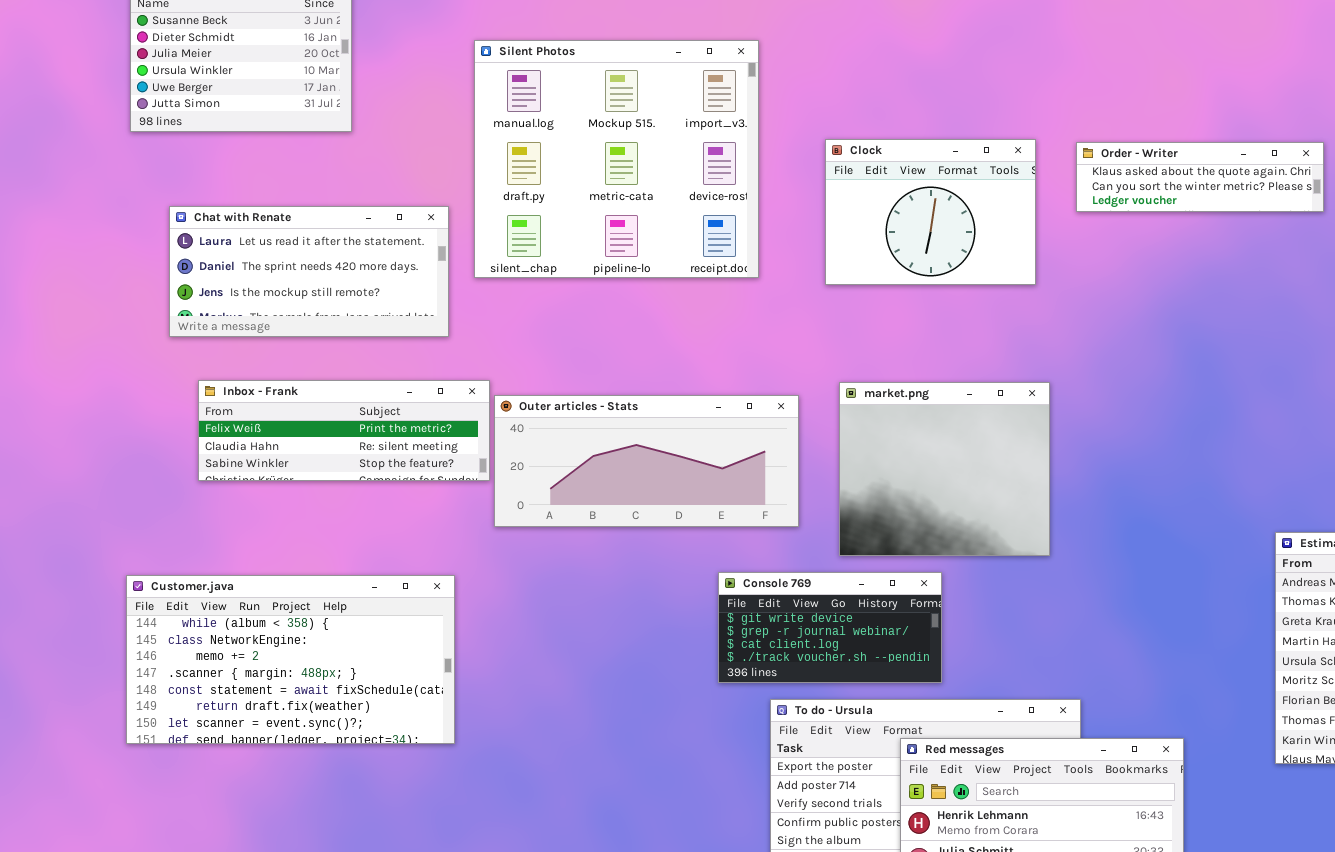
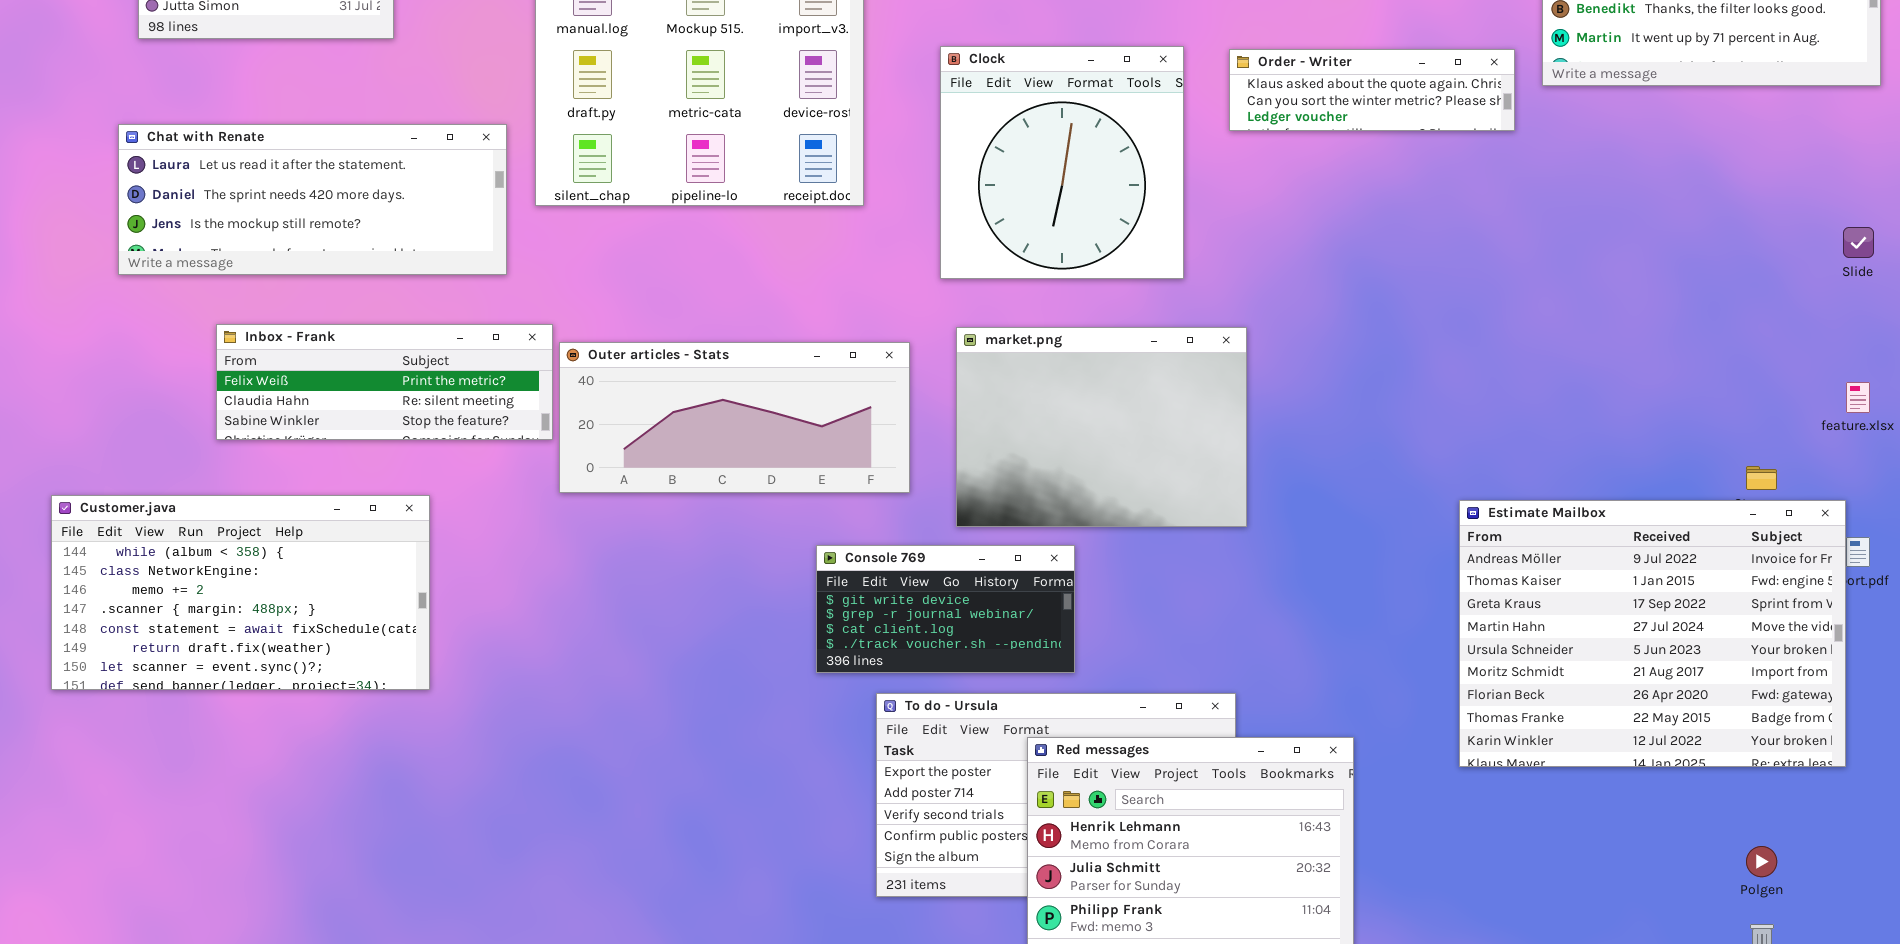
Clock: [825,139,1036,285] -> [940,46,1184,279], resized
Chat with Renate: [169,206,449,337] -> [118,124,507,275], resized
market.png: [839,382,1050,556] -> [956,327,1247,527], resized
Customer.java: [126,575,455,744] -> [51,495,430,690], moved

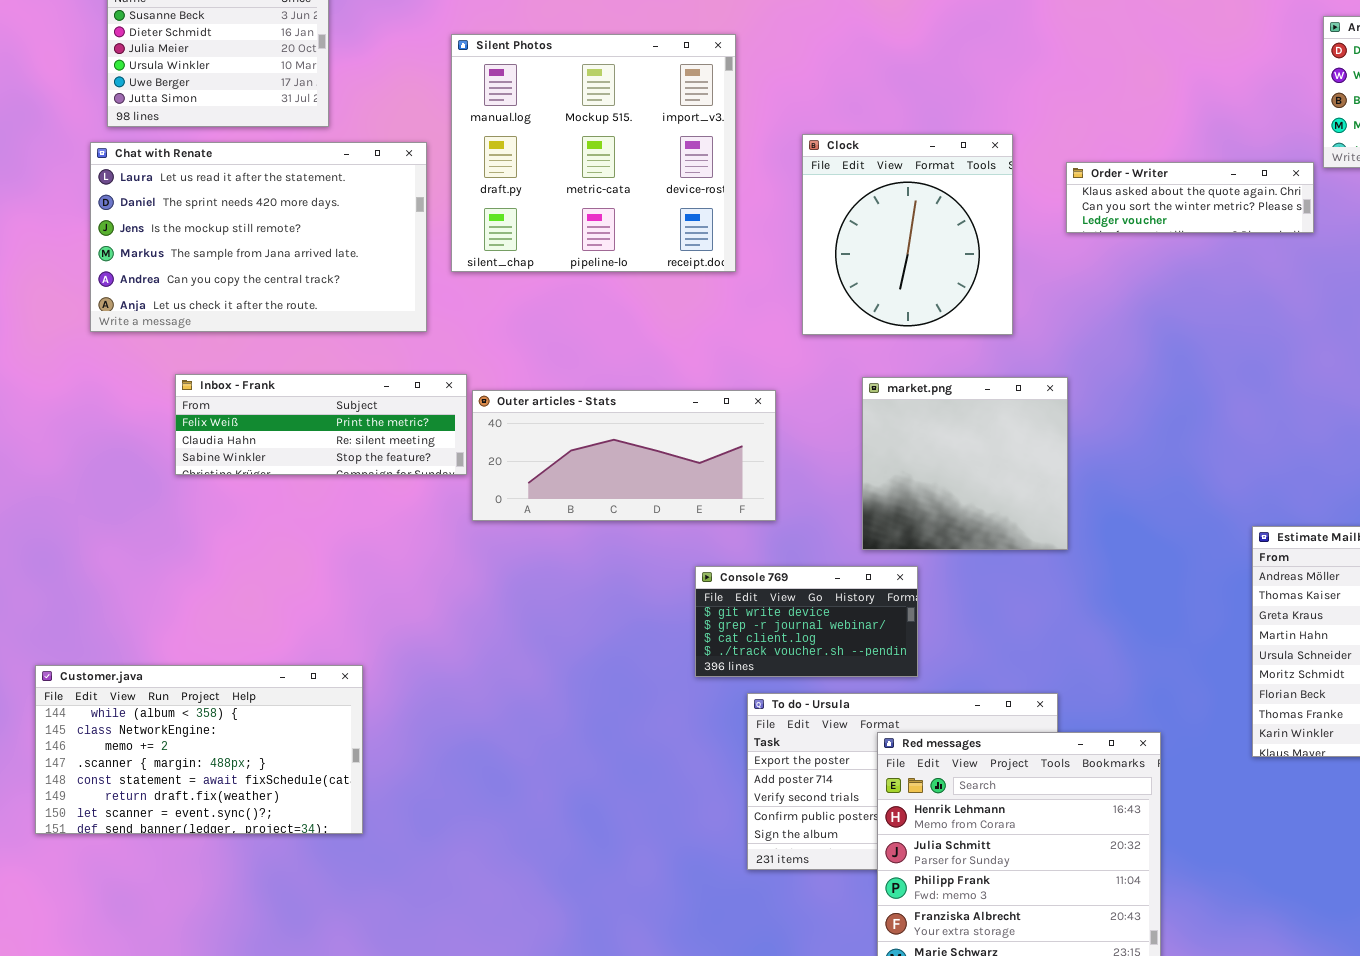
Order - Writer: [1229,49,1515,131] -> [1066,162,1314,233], moved
Chat with Renate: [118,124,507,275] -> [90,142,427,332], resized
market.png: [956,327,1247,527] -> [862,377,1068,550], resized
Customer.java: [51,495,430,690] -> [35,665,363,834], moved

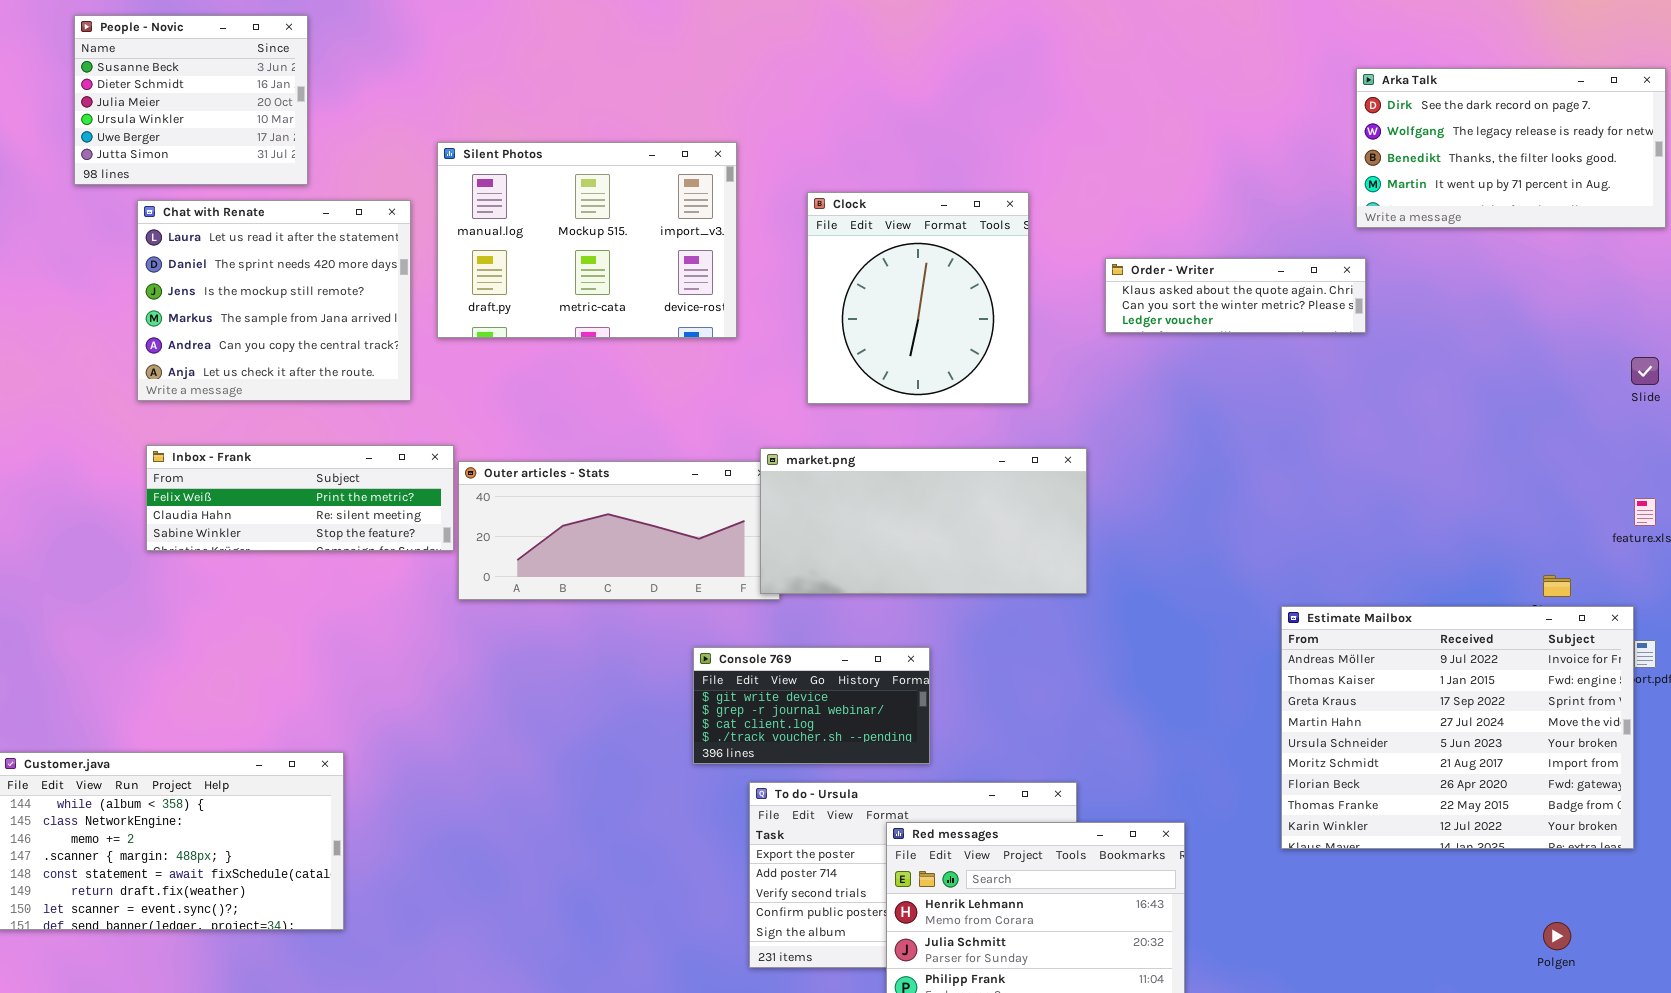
Silent Photos: [451,34,736,272] -> [437,142,737,338], resized
Chat with Renate: [90,142,427,332] -> [137,200,411,401], resized
Order - Writer: [1066,162,1314,233] -> [1105,258,1366,333], moved
market.png: [862,377,1068,550] -> [760,448,1087,594], resized

